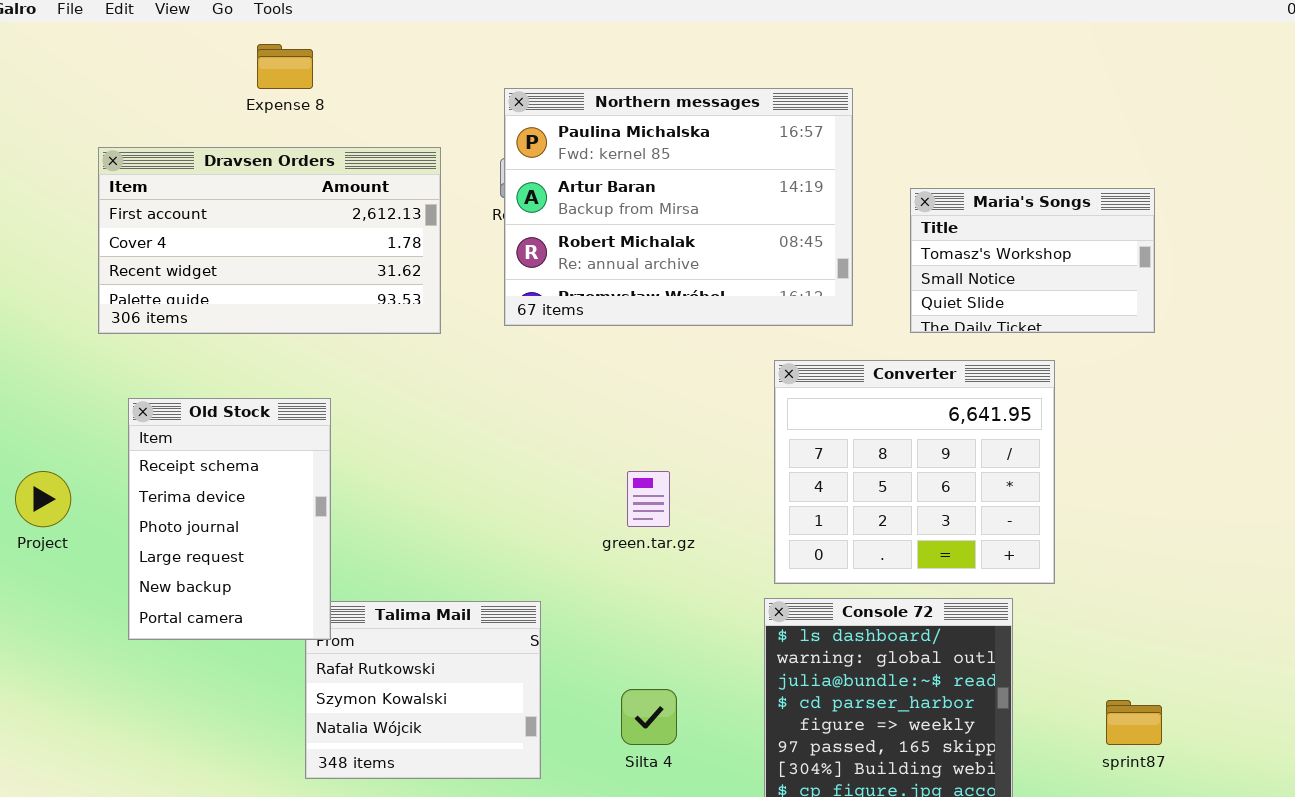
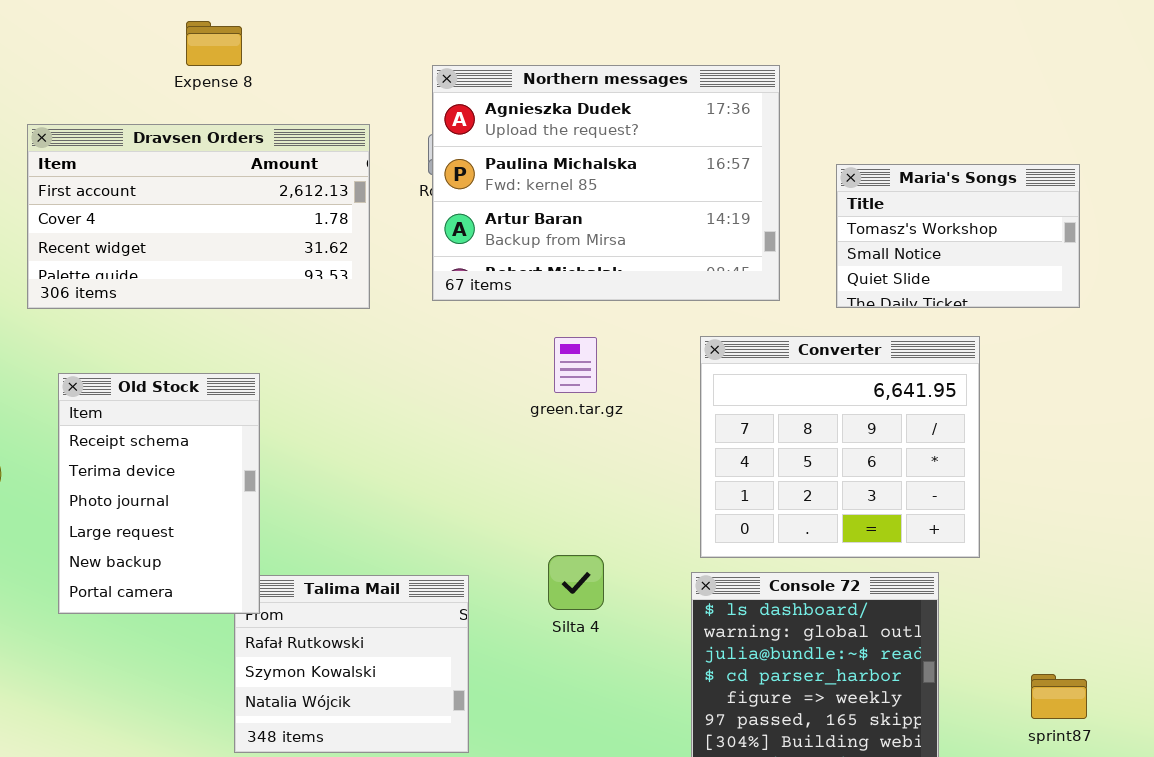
Northern messages: [504,88,853,326] -> [432,65,780,301], scrolled up 1 row
green.tar.gz: [627,471,670,527] -> [554,337,597,393], moved
Silta 4: [621,689,677,745] -> [548,555,604,610], moved

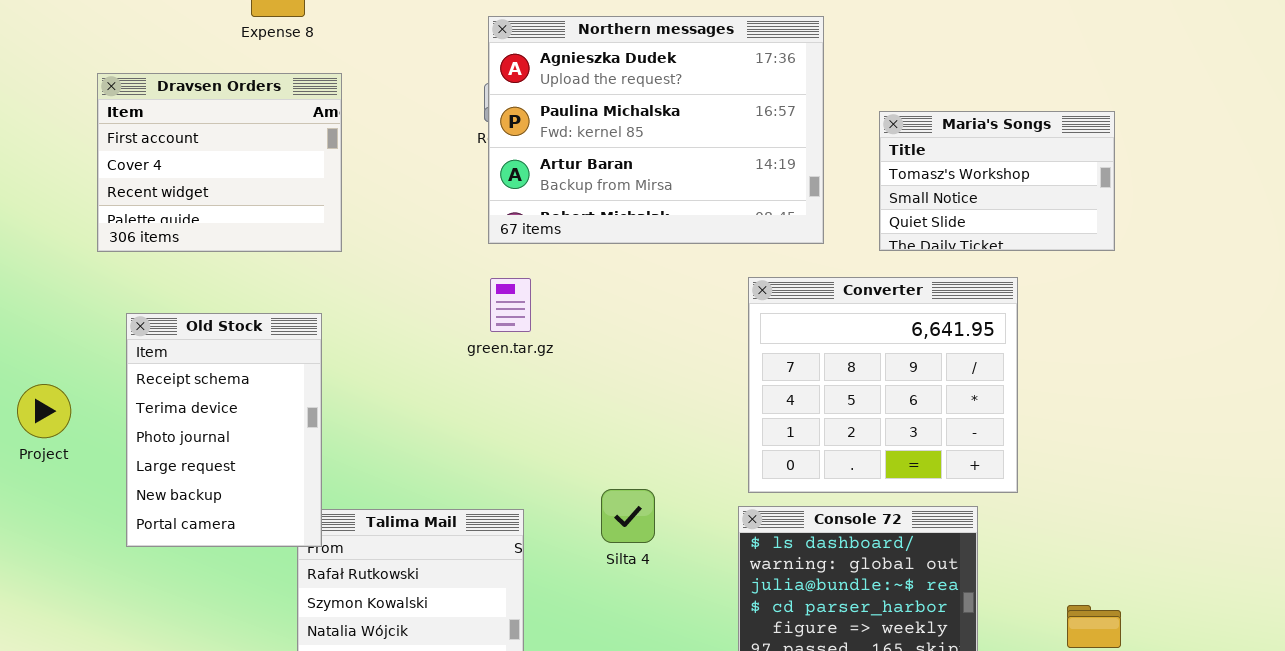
Dravsen Orders: [27,124,370,309] -> [97,73,342,252], resized
green.tar.gz: [554,337,597,393] -> [490,278,531,332], moved

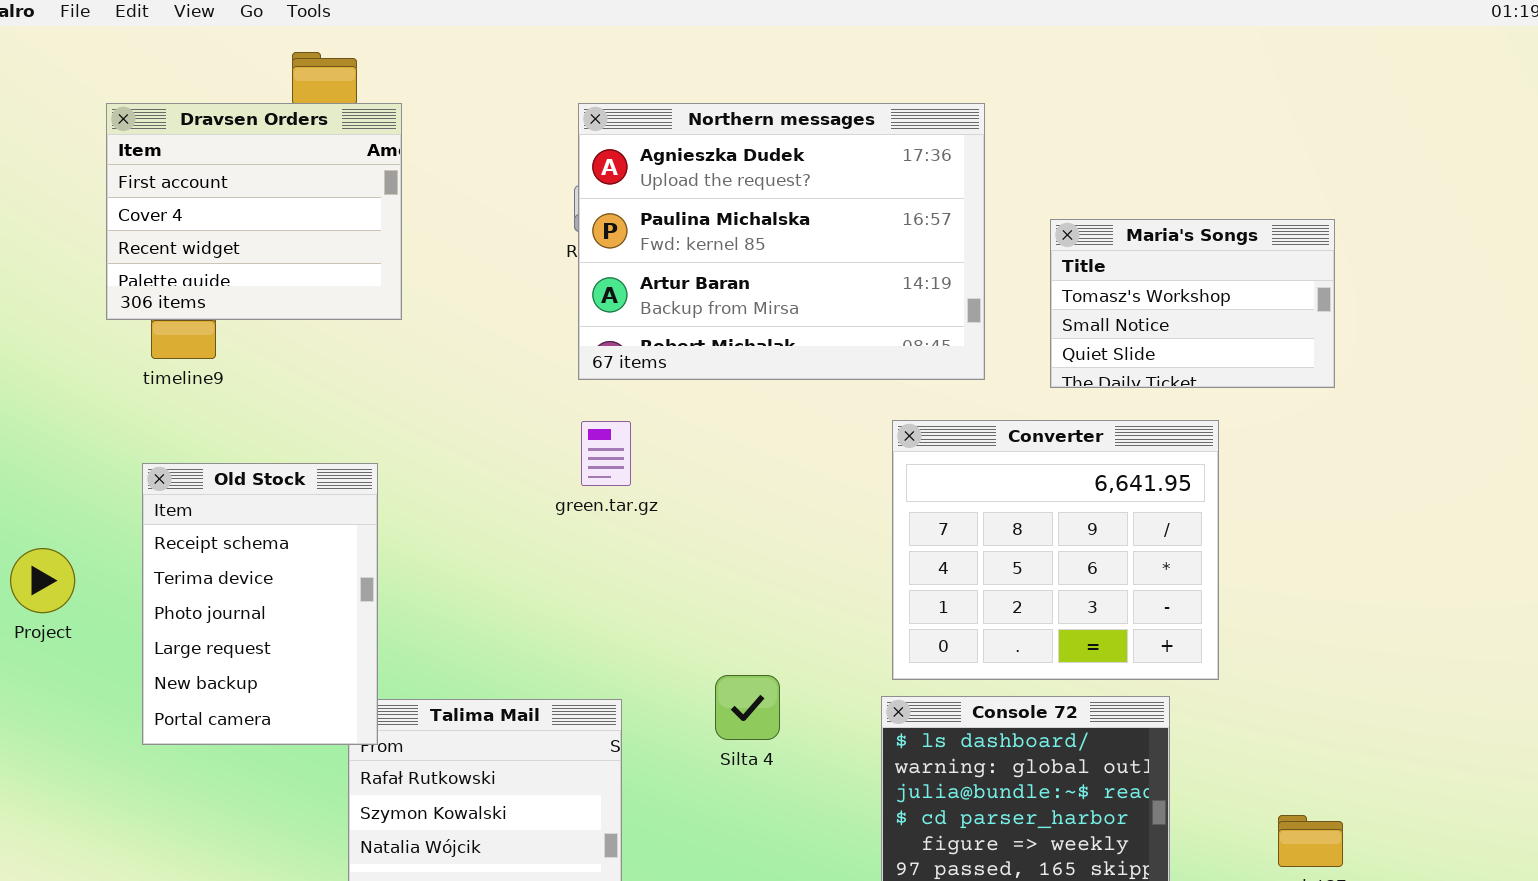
Dravsen Orders: [97,73,342,252] -> [106,103,402,320], moved

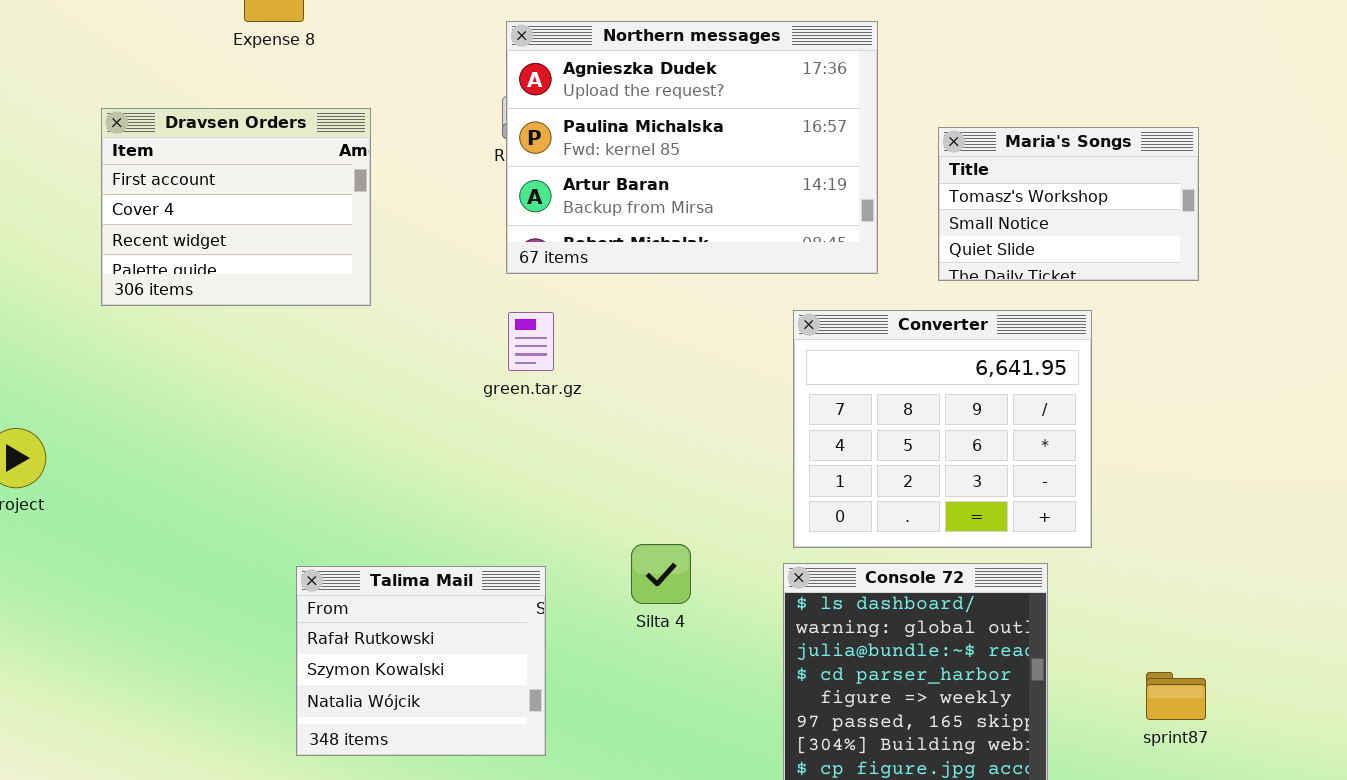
Dravsen Orders: [106,103,402,320] -> [101,108,371,306], moved
Old Stock: [142,463,378,745] -> none, closed

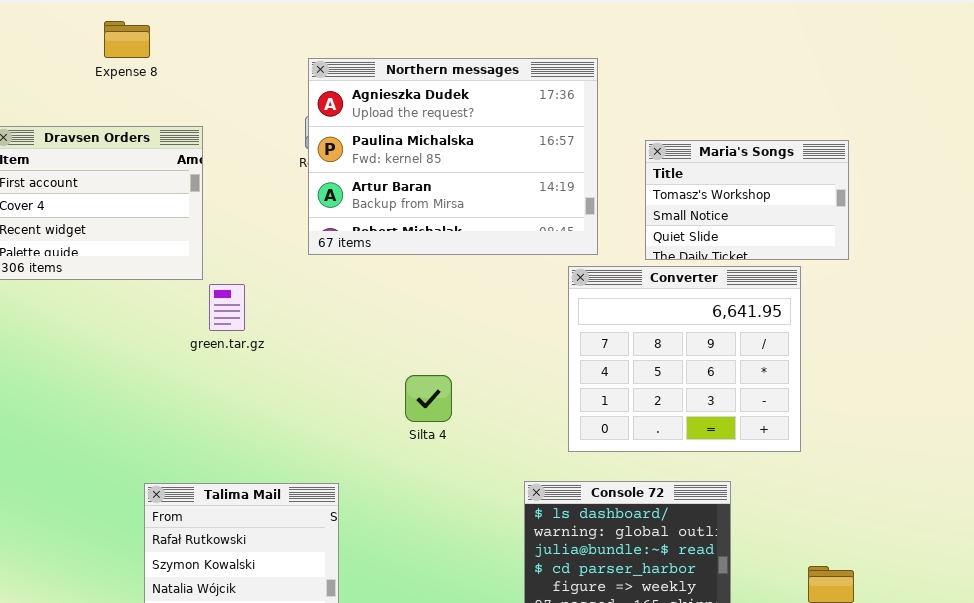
Converter: [793,310,1092,548] -> [568,266,801,452], moved
green.tar.gz: [508,312,554,371] -> [209,284,245,331], moved
Silta 4: [631,544,691,604] -> [405,375,452,422], moved

